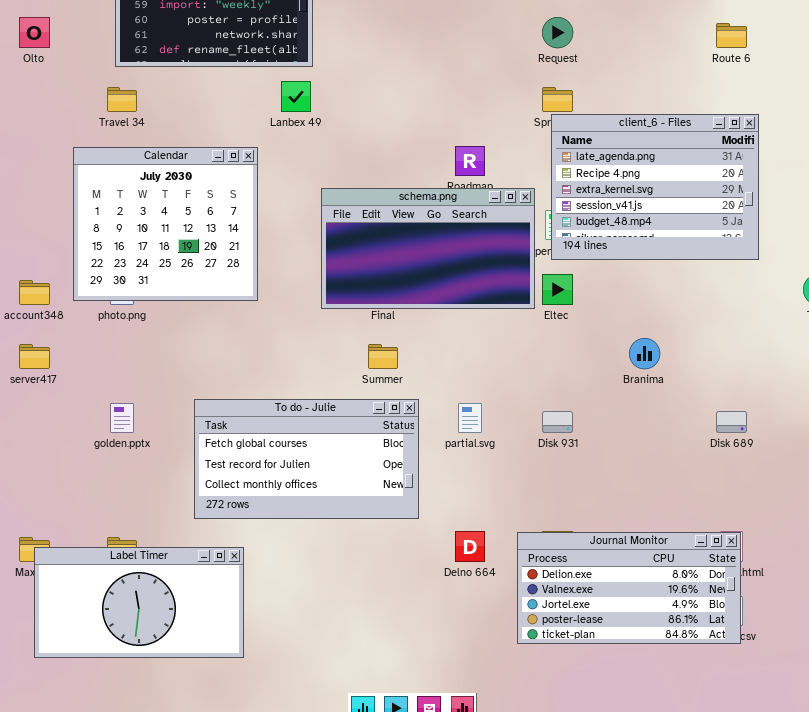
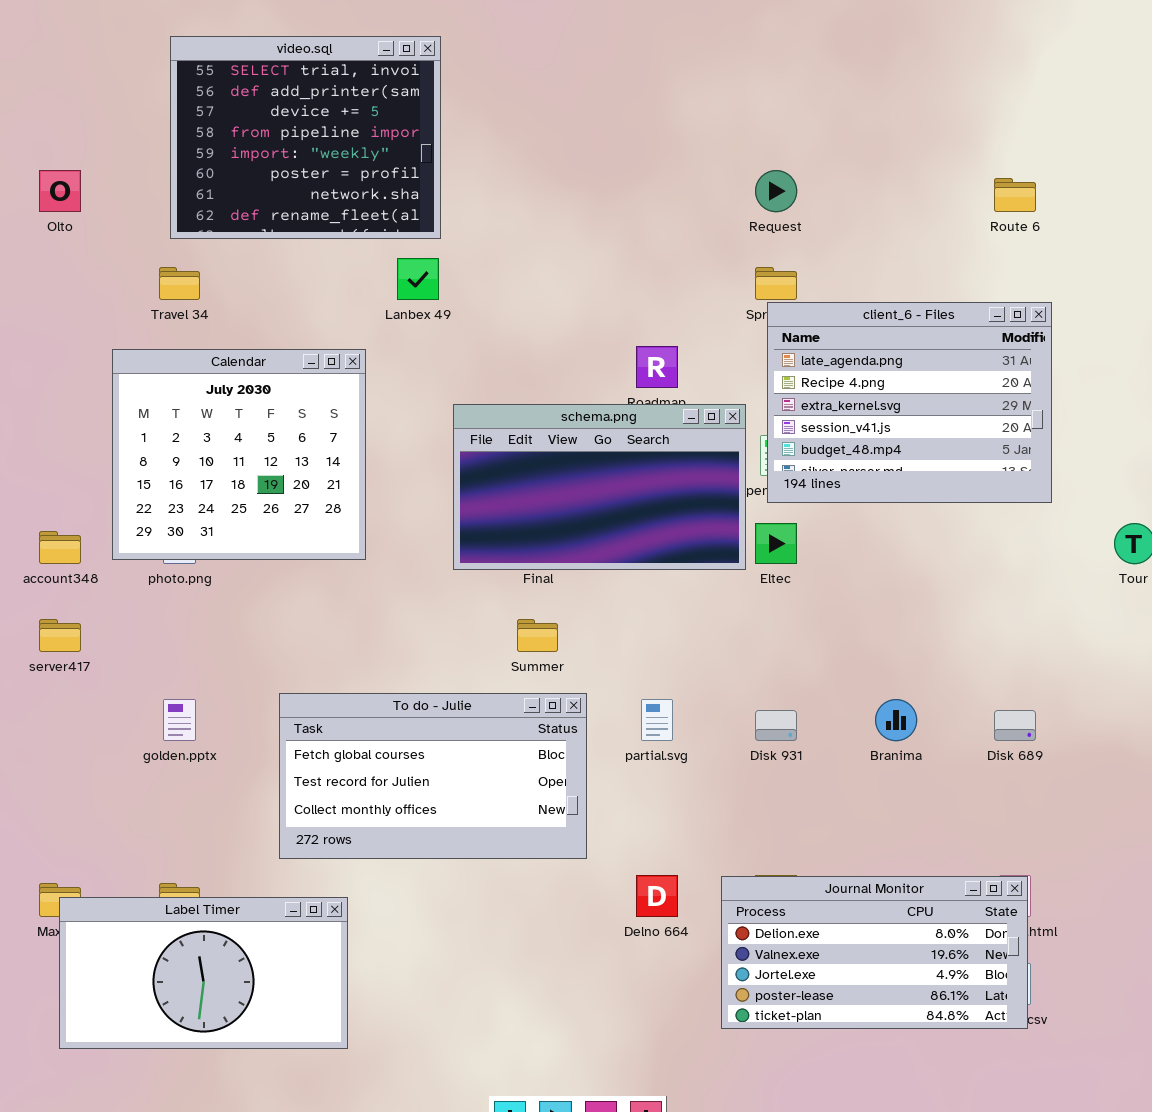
Branima: [629,338,660,369] -> [875,699,917,741], moved

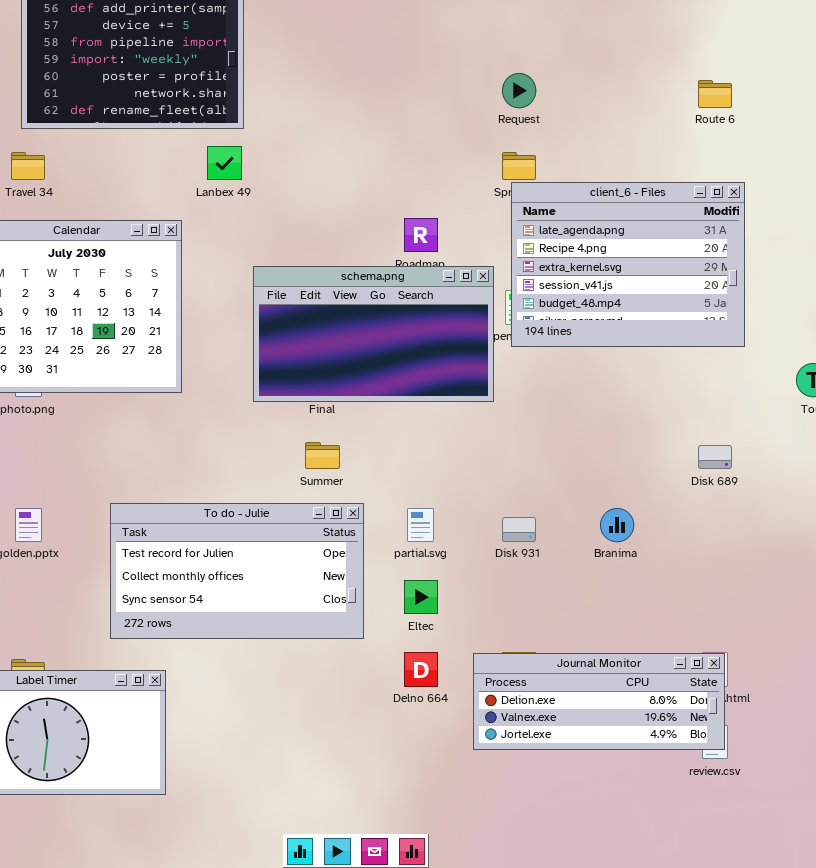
Eltec: [755,523,797,564] -> [404,580,438,614], moved
To do - Julie: [279,693,587,859] -> [110,503,364,639], scrolled down 1 row
Disk 689: [994,710,1036,741] -> [698,445,732,469], moved
Journal Monitor: [721,876,1028,1029] -> [473,653,725,750], resized

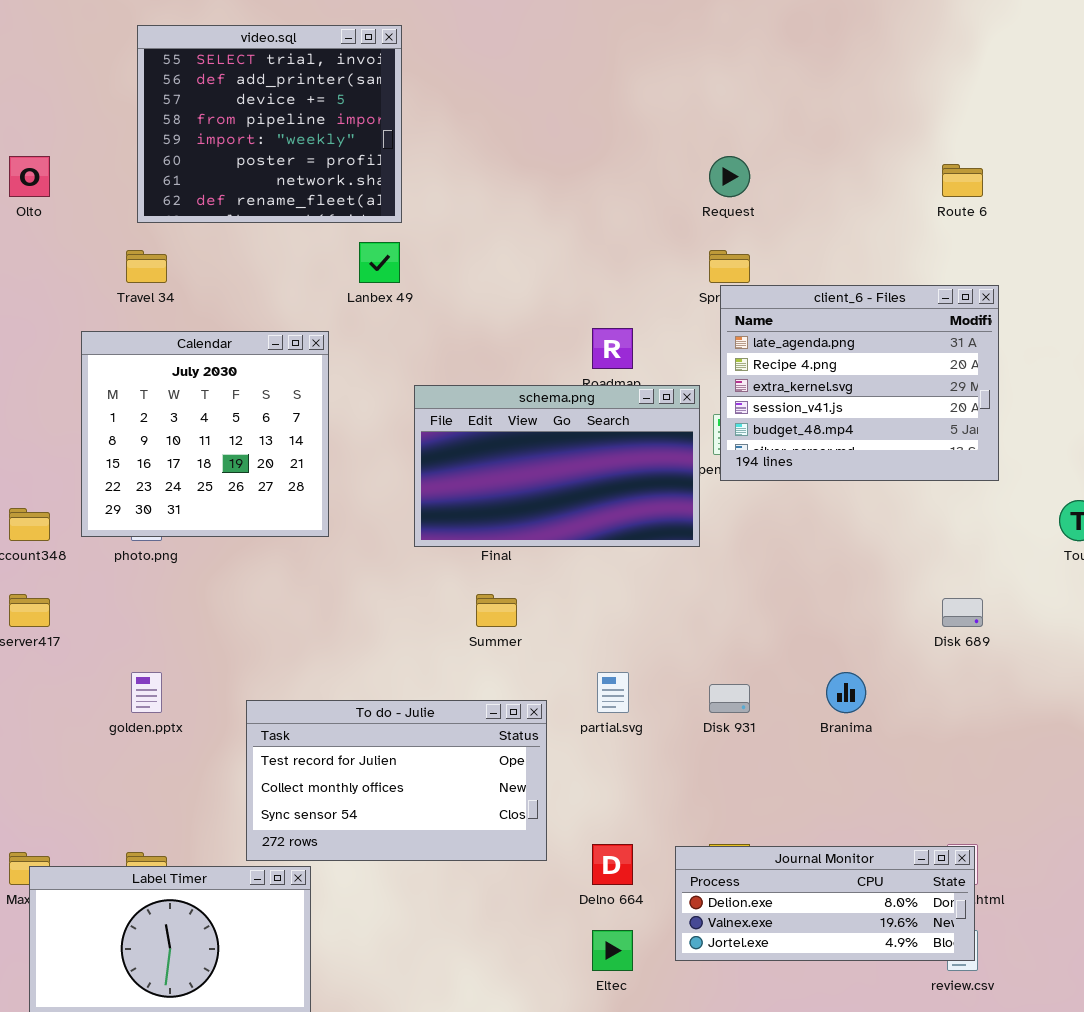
To do - Julie: [110,503,364,639] -> [246,700,547,861], moved
Eltec: [404,580,438,614] -> [592,930,633,971], moved

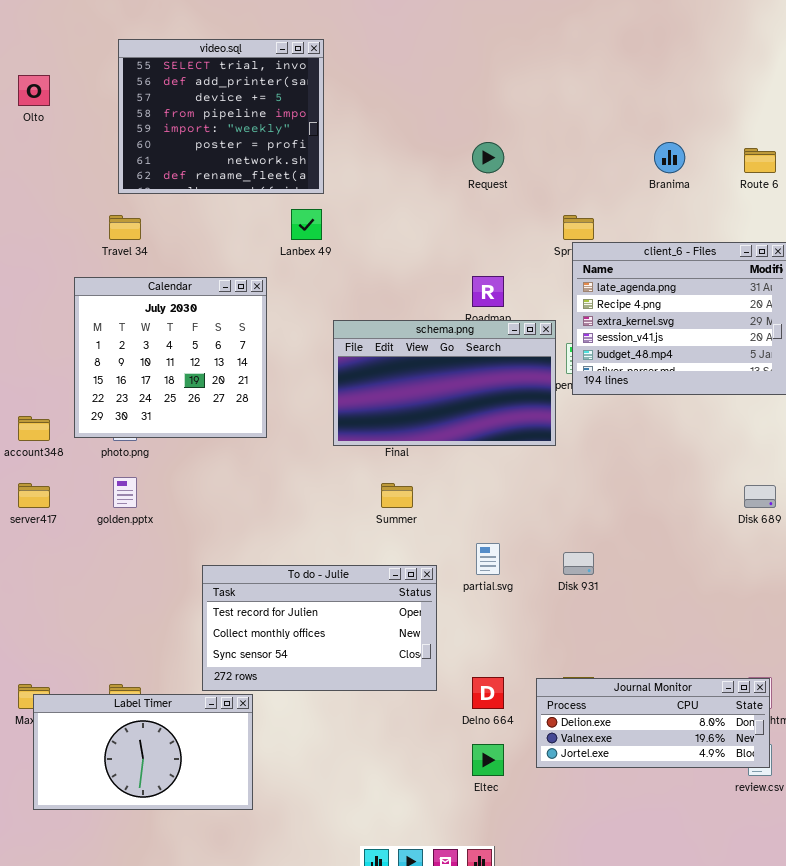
Olto: [9,156,50,197] -> [18,75,50,106], moved
Request: [709,156,750,197] -> [472,142,504,173], moved
golden.pptx: [131,672,162,713] -> [113,477,137,508], moved
Branima: [826,672,866,713] -> [654,142,685,173], moved

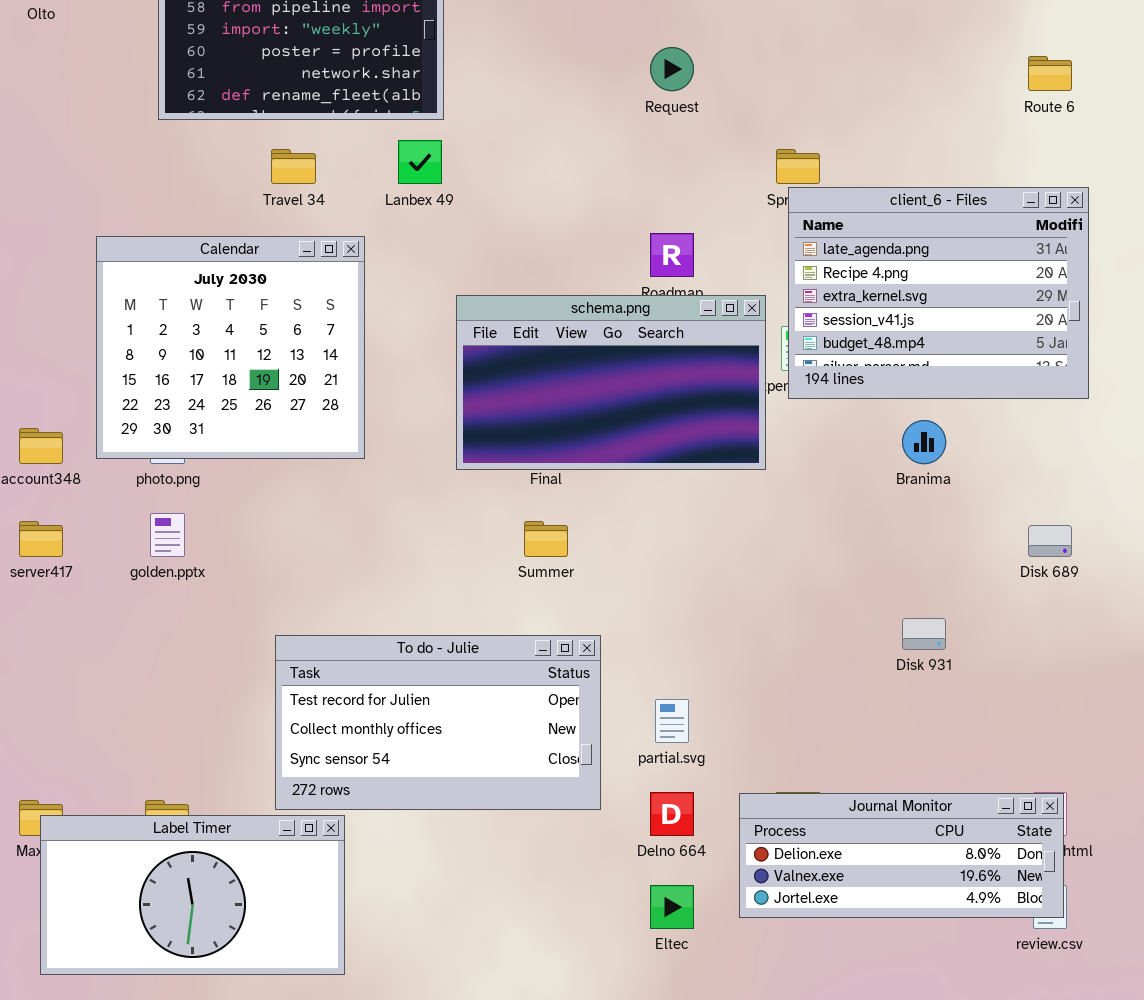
Branima: [654,142,685,173] -> [902,420,946,464], moved
Travel 34: [109,215,141,240] -> [271,149,316,184], moved
partial.svg: [476,543,500,575] -> [655,699,689,743], moved
Disk 931: [563,552,594,575] -> [902,618,946,650], moved

